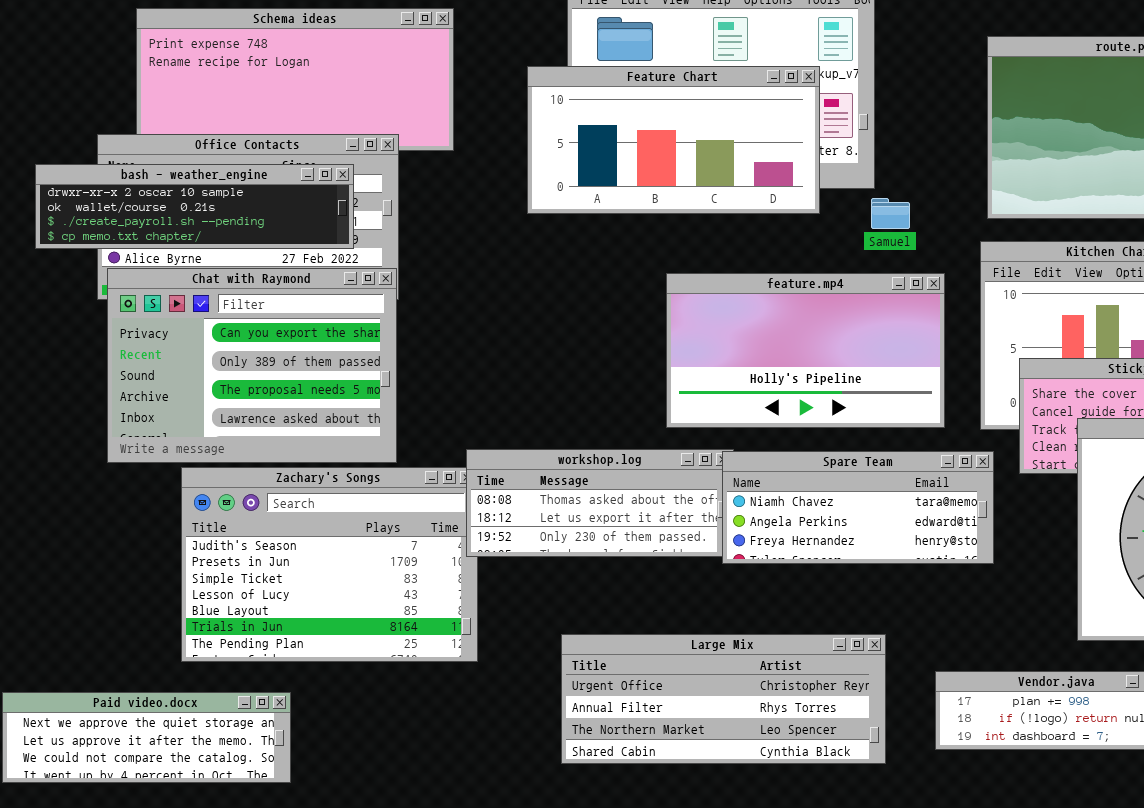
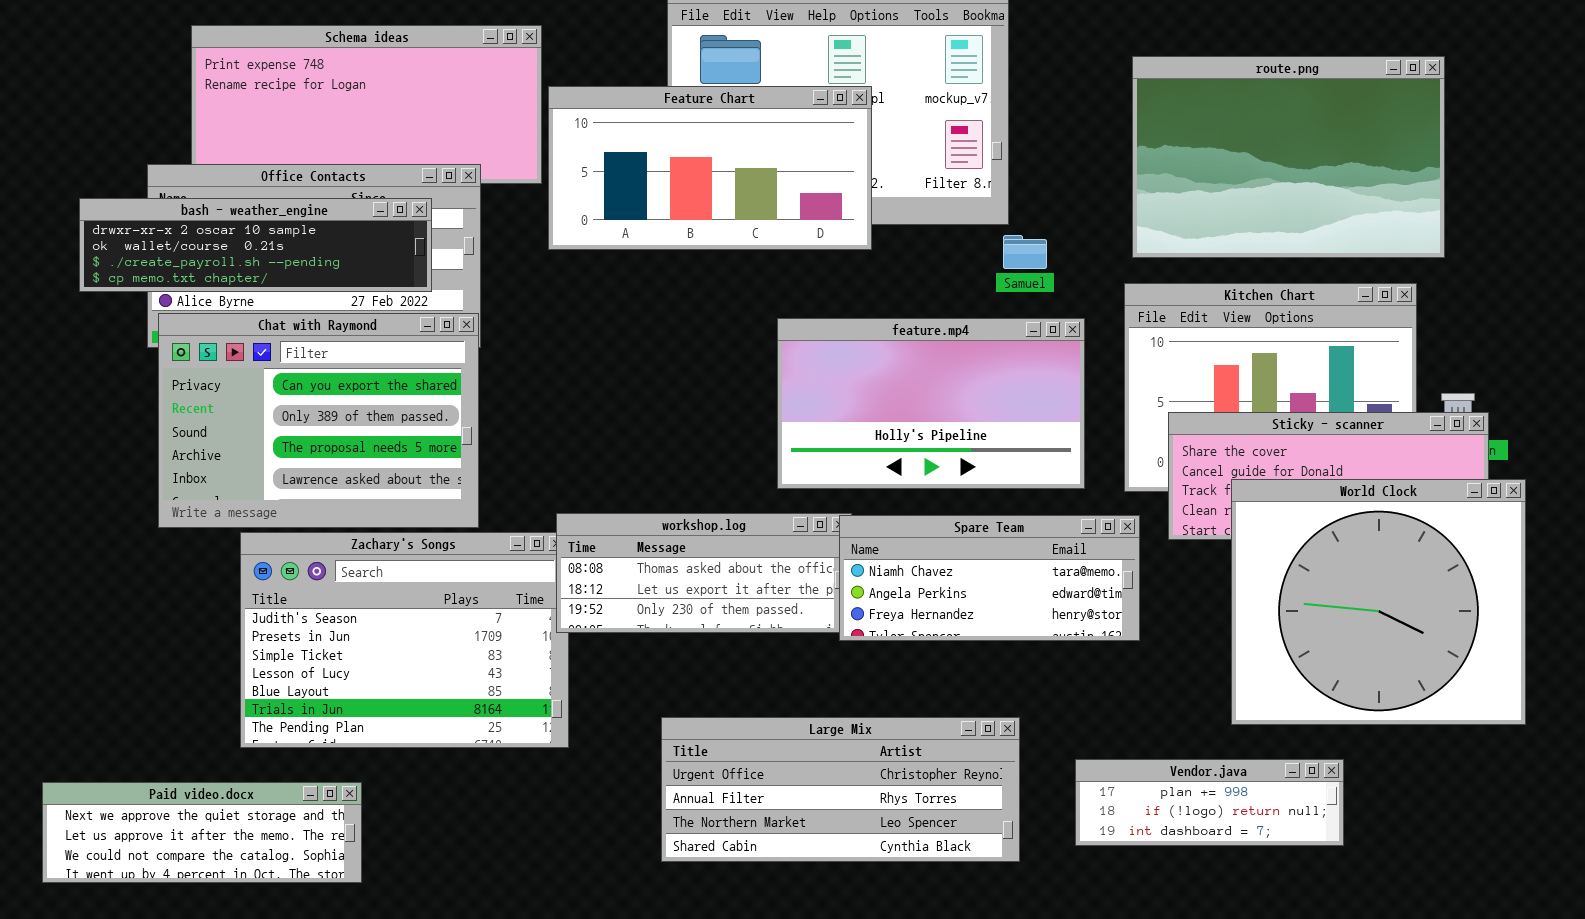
Feature Chart: [527,66,820,214] -> [548,86,872,250], moved

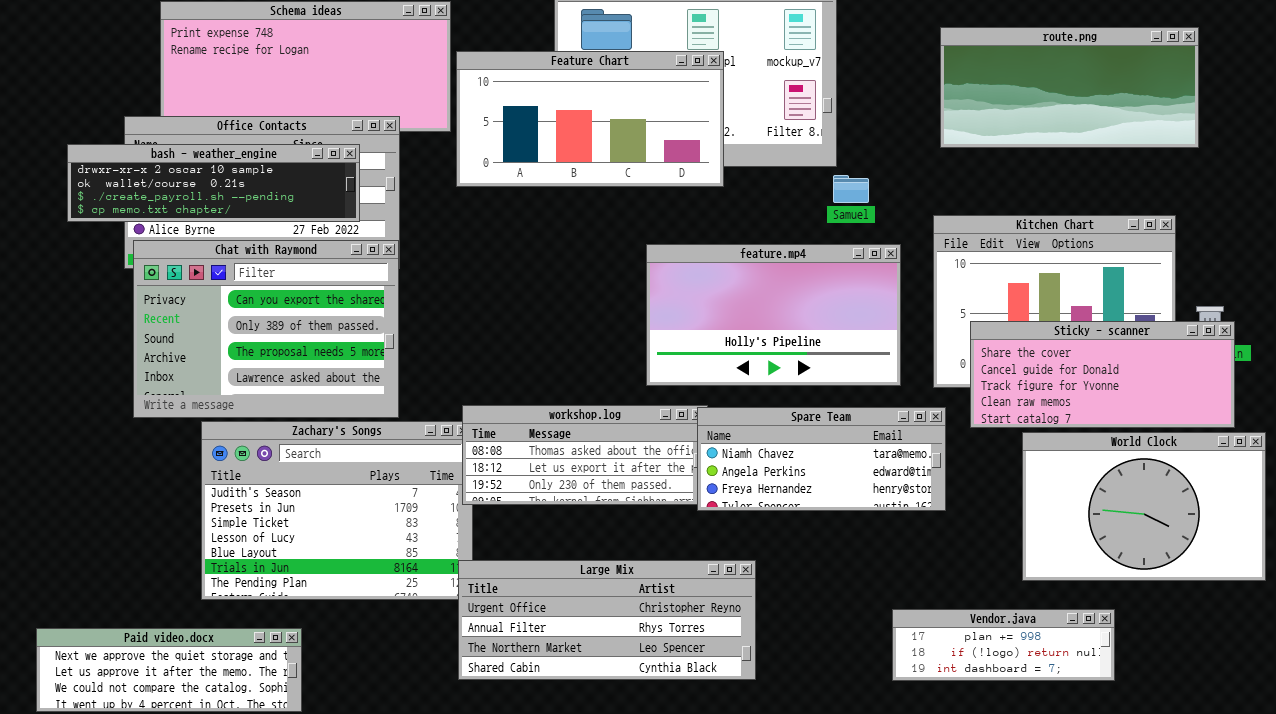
route.png: [1132,56,1445,258] -> [940,27,1199,148], resized
World Clock: [1231,479,1526,725] -> [1022,432,1266,581], resized
Large Mix: [661,717,1020,862] -> [458,560,756,680], moved

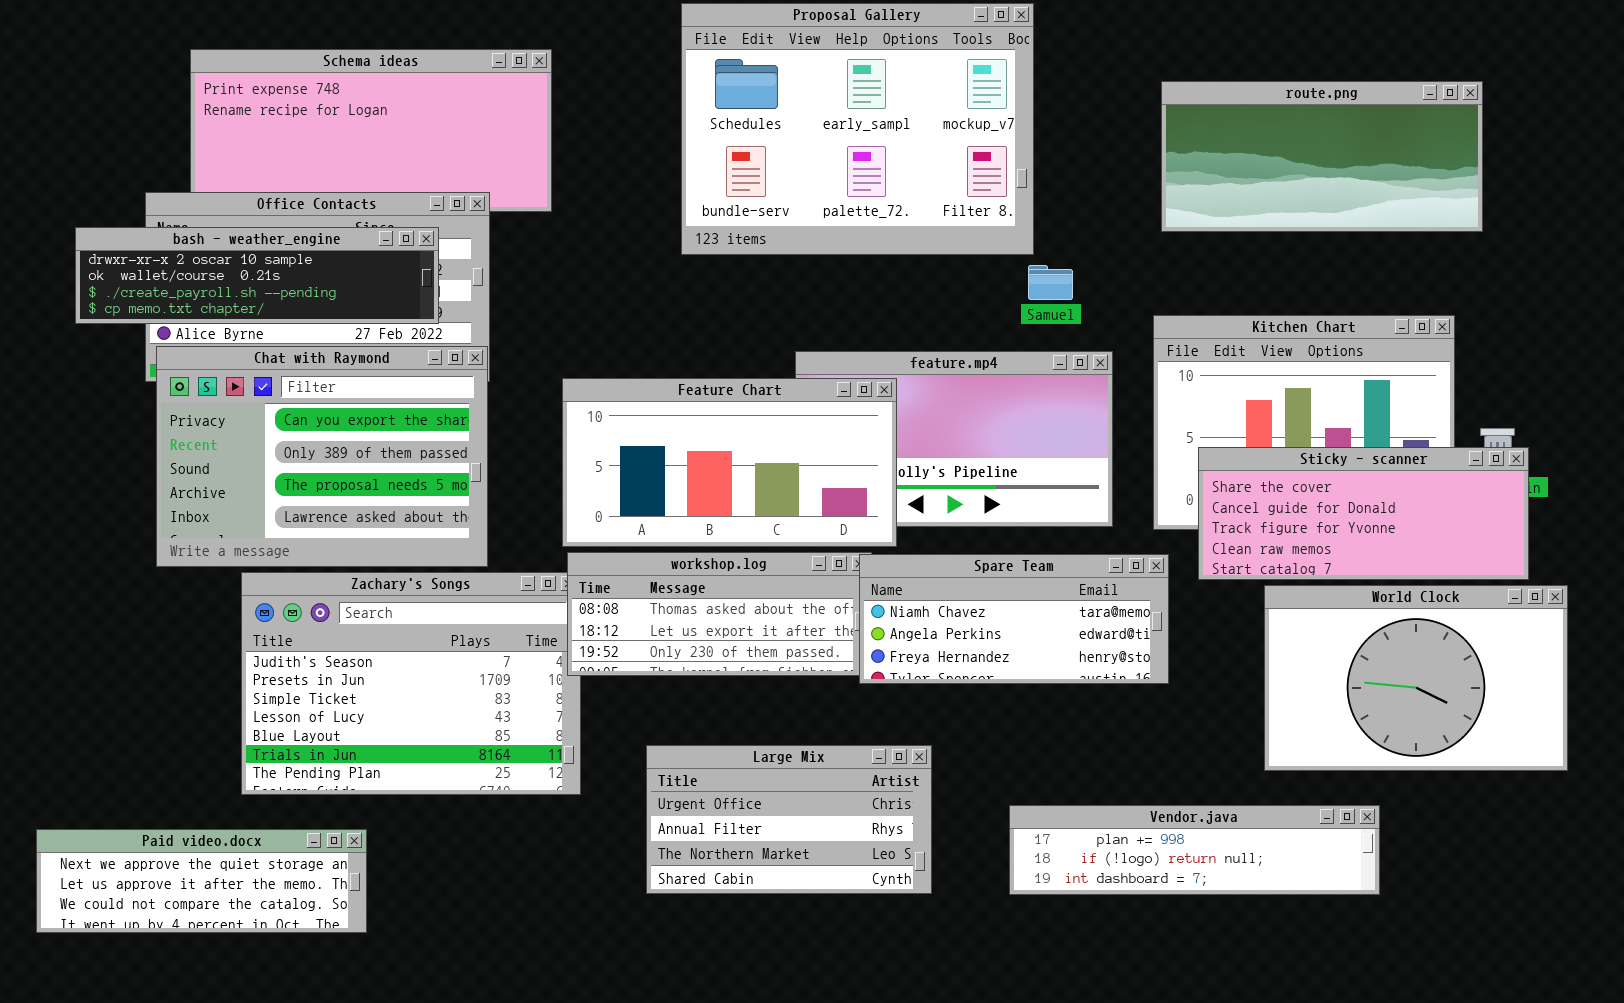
Feature Chart: [456,51,724,187] -> [562,378,897,547], moved
Large Mix: [458,560,756,680] -> [646,745,932,894], resized
Vendor.java: [892,609,1115,681] -> [1009,805,1380,895], resized

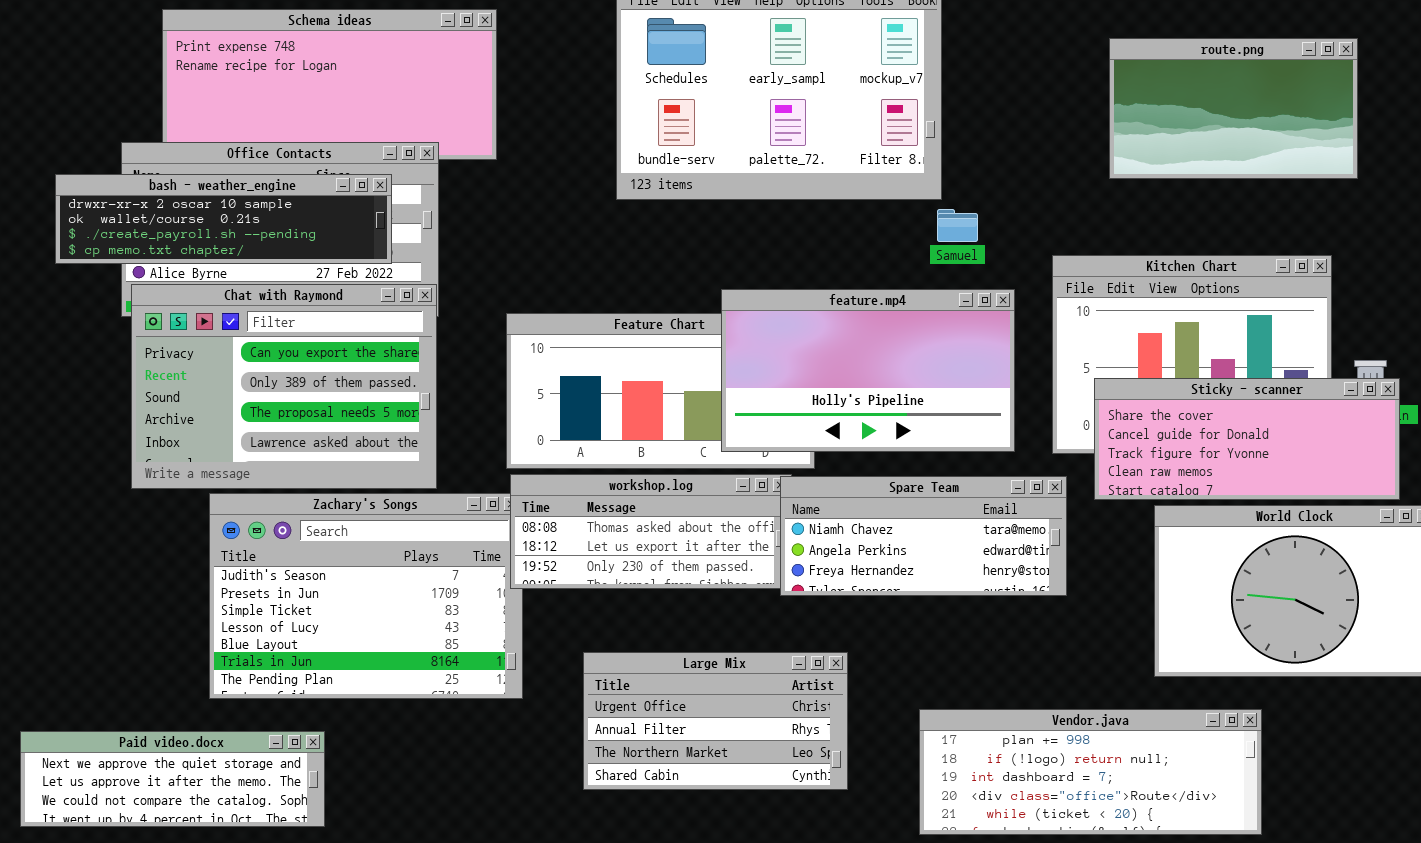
route.png: [1161,81,1483,232] -> [1109,38,1358,179], resized
feature.mp4: [795,351,1113,527] -> [721,289,1015,452], raised
Vendor.java: [1009,805,1380,895] -> [919,709,1262,835], resized

